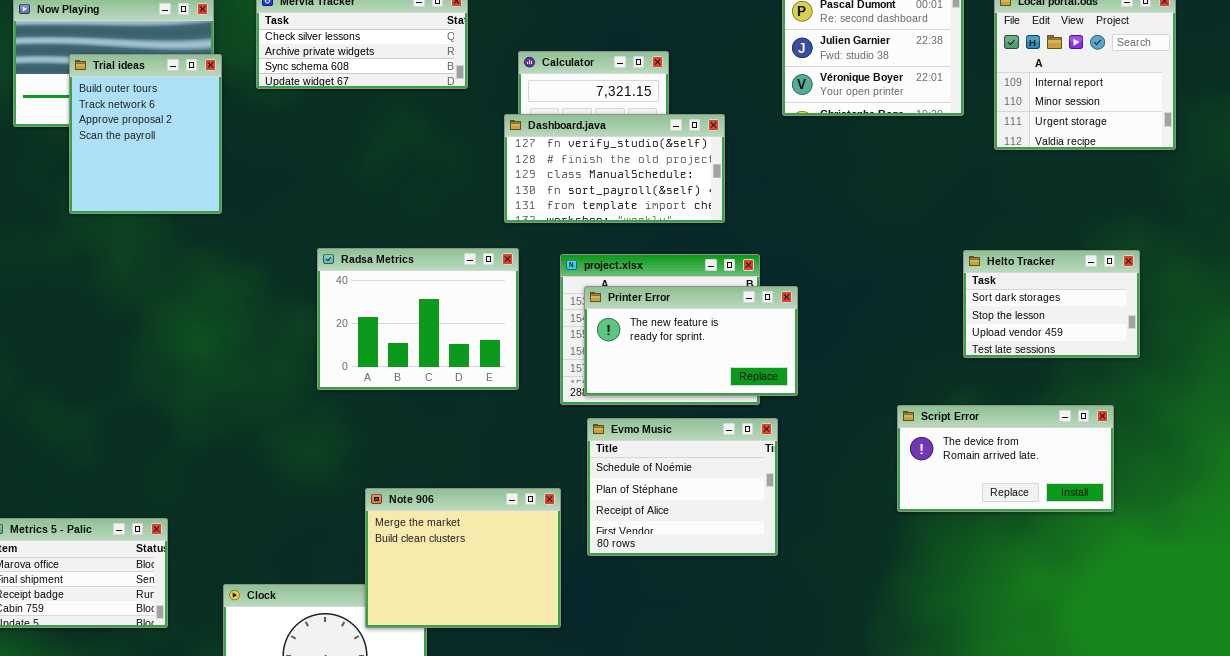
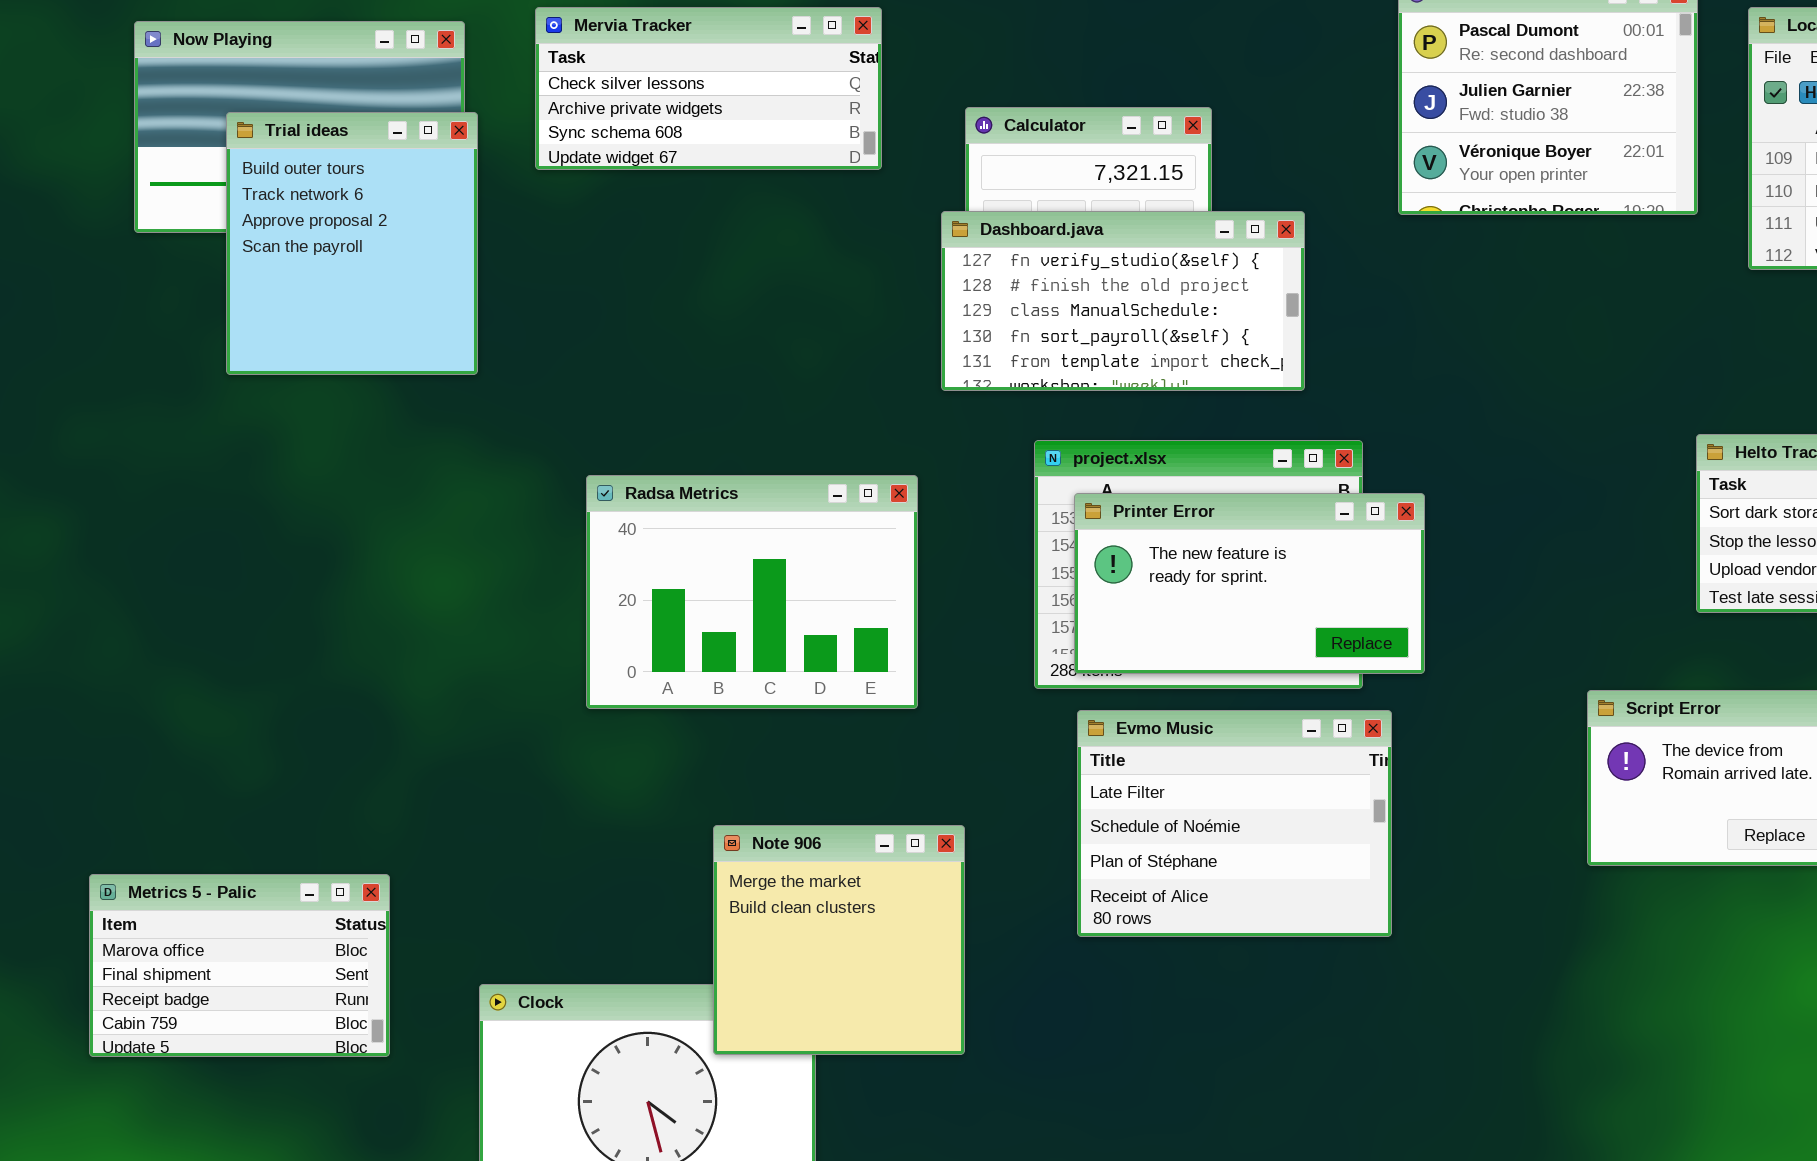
Radsa Metrics: [317,248,519,390] -> [586,475,918,709], moved
Evmo Music: [587,418,778,556] -> [1077,710,1392,937], scrolled up 1 row
Note 906: [365,488,561,628] -> [713,825,965,1055], resized

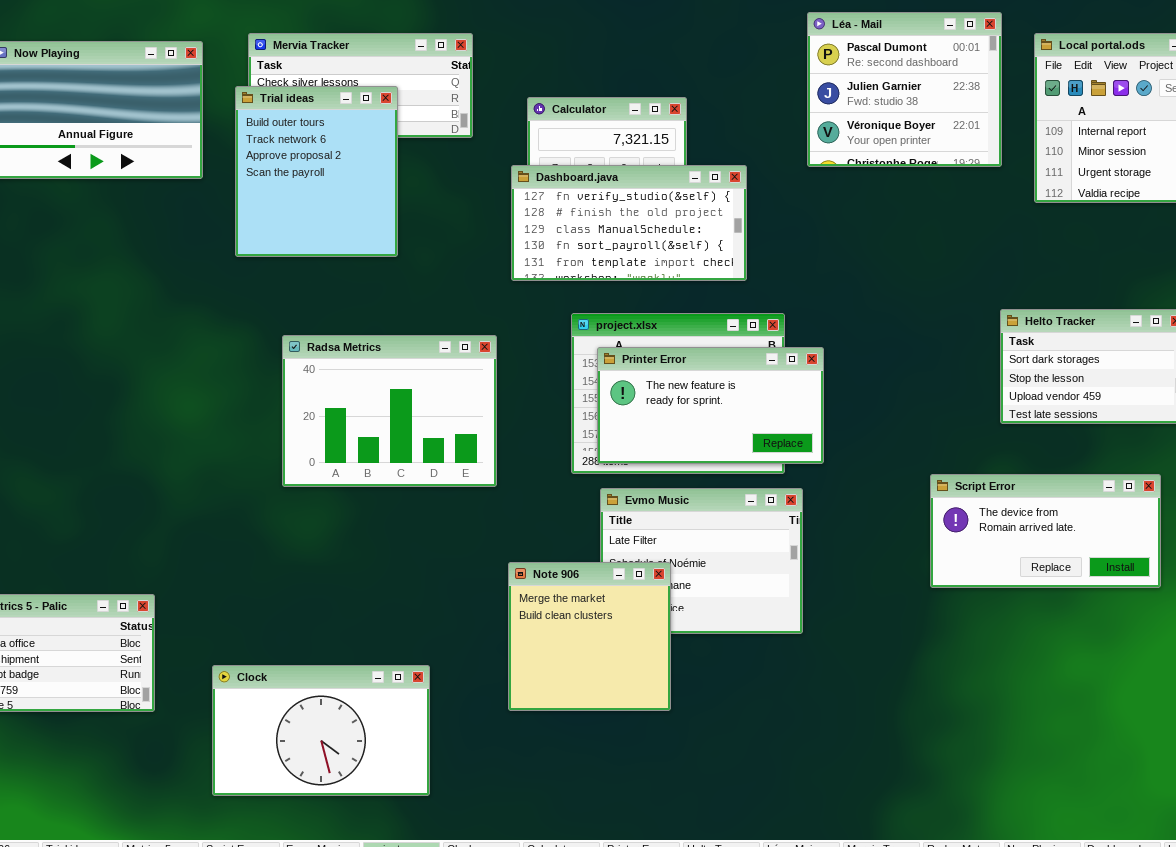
Trial ideas: [226,112,478,375] -> [235,86,398,257], moved
Note 906: [713,825,965,1055] -> [508,562,671,711], moved

